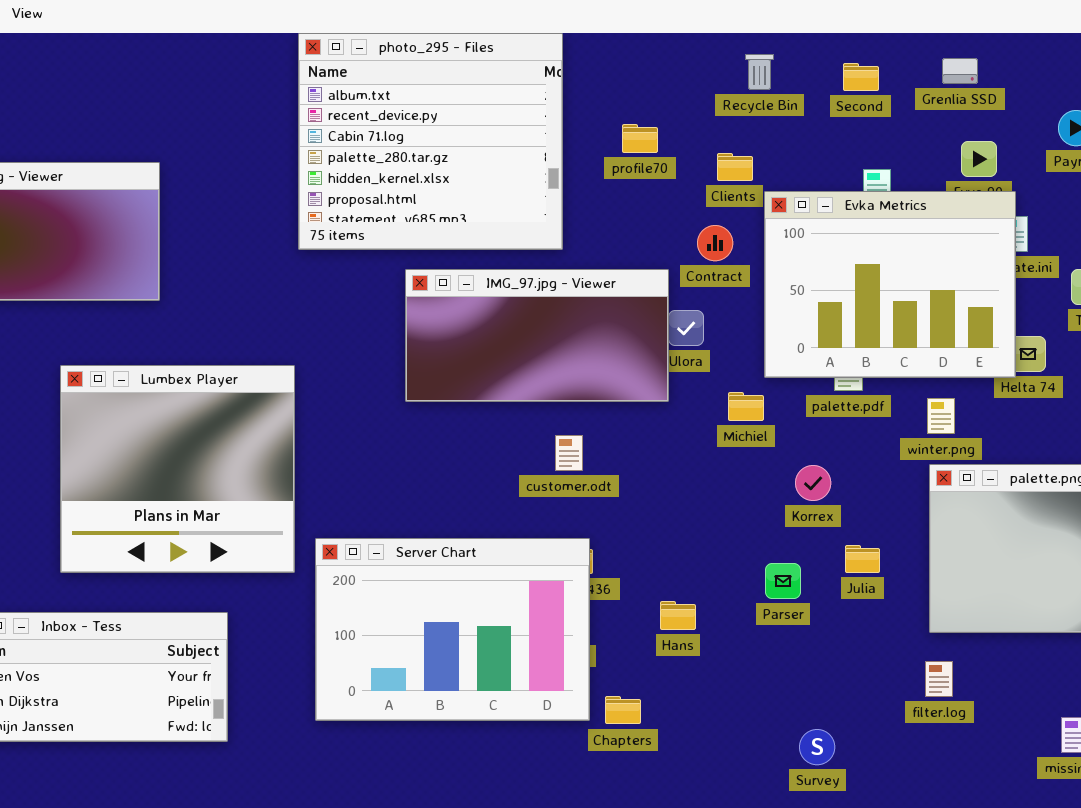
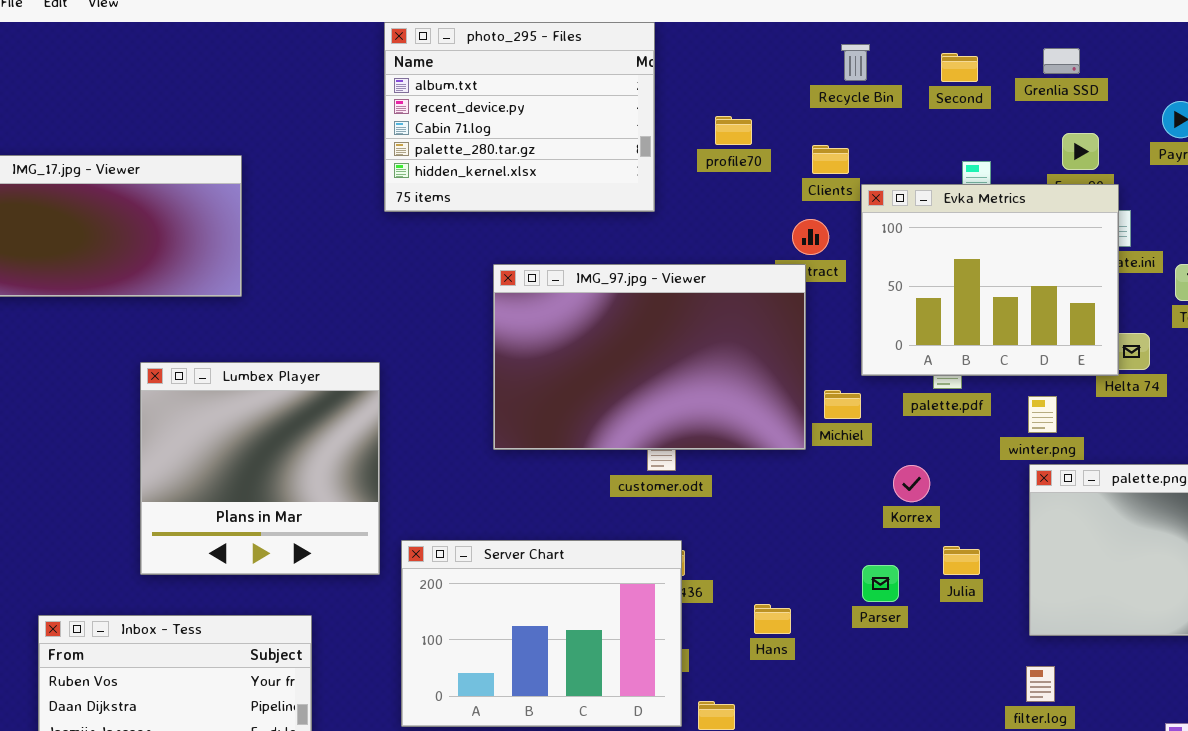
photo_295 - Files: [298,33,563,250] -> [384,22,655,212], resized
IMG_97.jpg - Viewer: [405,269,669,402] -> [493,264,806,450], resized

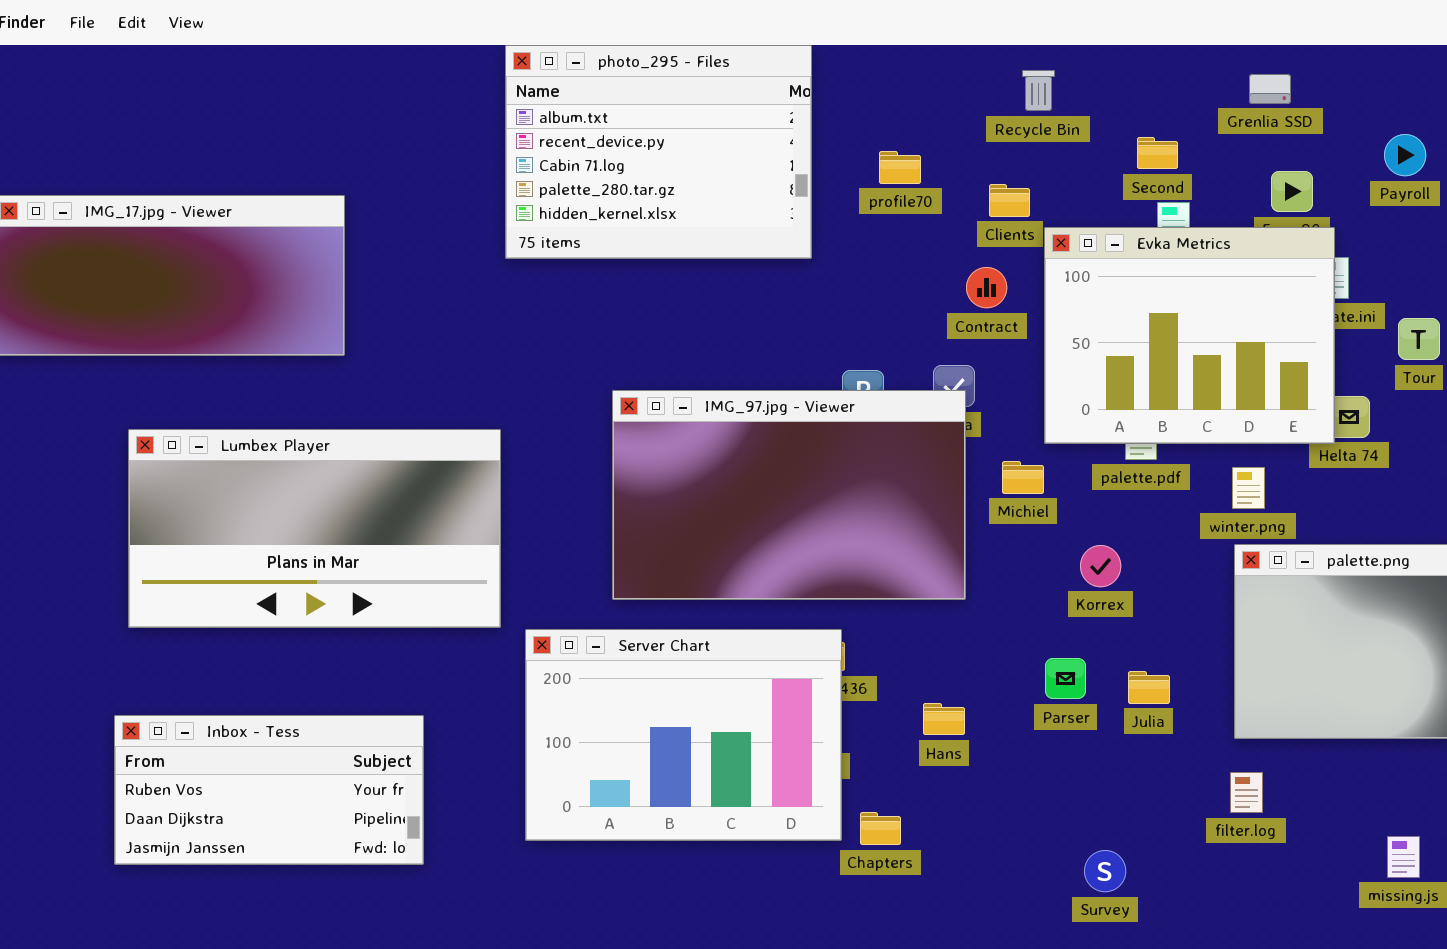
Second: [941,53,978,82] -> [1137,137,1178,169], moved
IMG_97.jpg - Viewer: [493,264,806,450] -> [612,390,966,600], moved
Lumbex Player: [140,362,380,575] -> [128,429,501,628], resized
Julia: [943,546,980,575] -> [1128,671,1170,704], moved

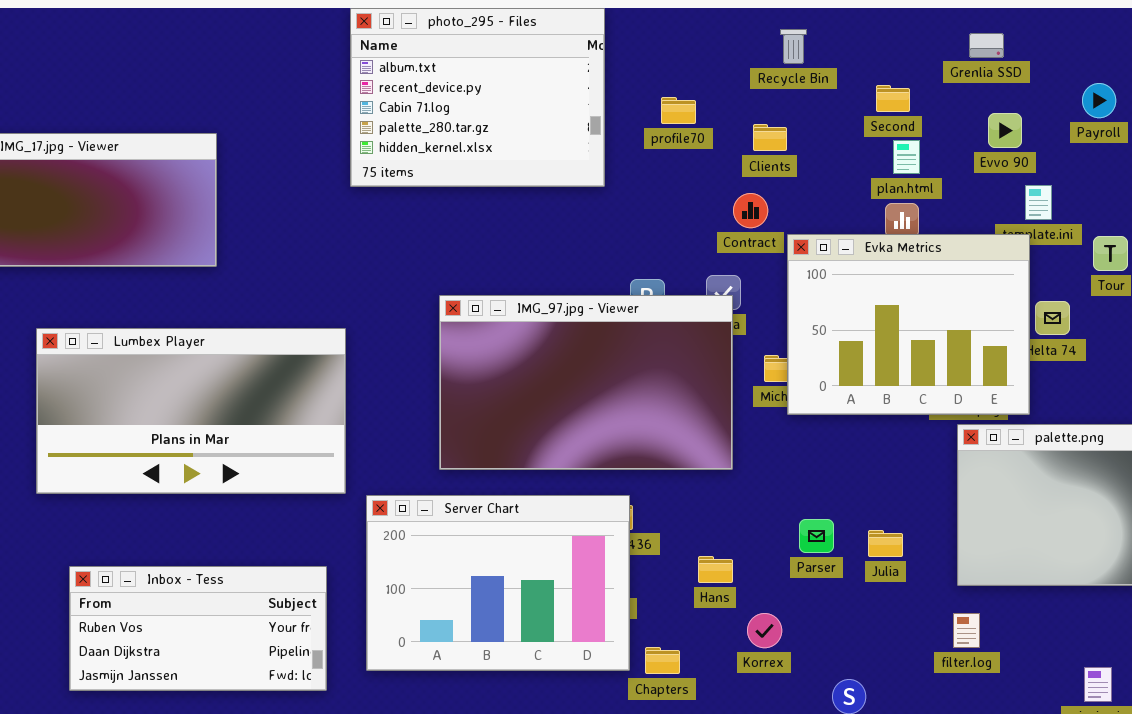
Evka Metrics: [1044,227,1335,444] -> [787,234,1030,415], moved
Korrex: [1080,545,1121,587] -> [747,613,782,648], moved
Inbox - Tess: [114,715,424,865] -> [69,566,327,691], moved

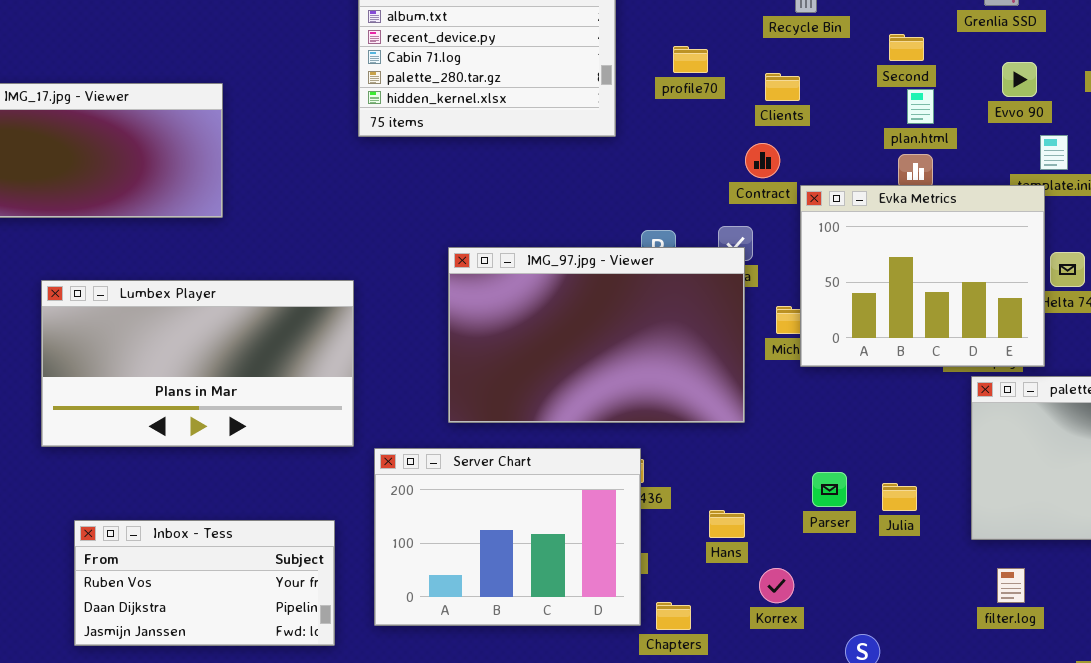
filter.log: [953,613,980,648] -> [997,568,1025,603], moved

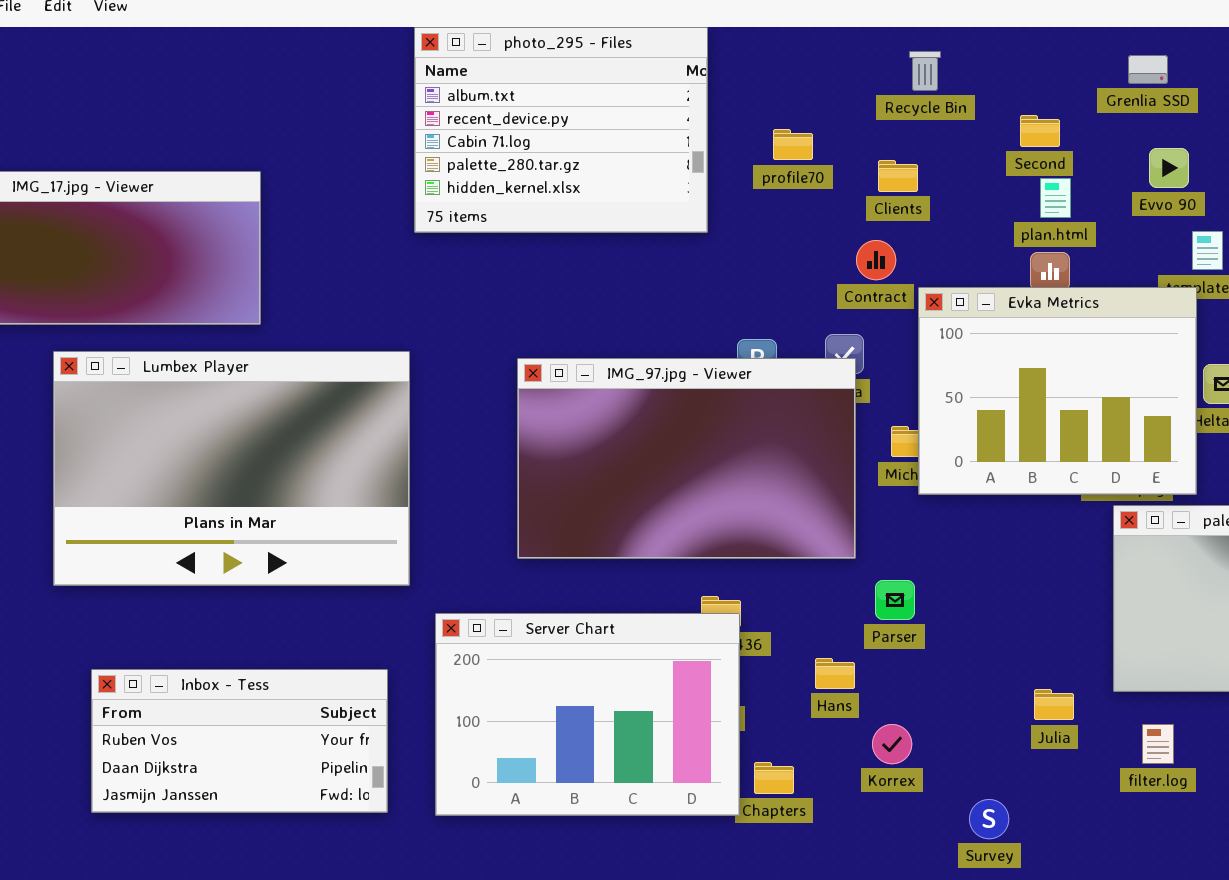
Lumbex Player: [41,280,354,447] -> [53,351,410,586], resized
Server Chart: [374,448,641,626] -> [435,613,740,816], moved
Parser: [812,472,847,507] -> [875,580,915,620], moved
Julia: [882,483,917,511] -> [1034,689,1074,720], moved

